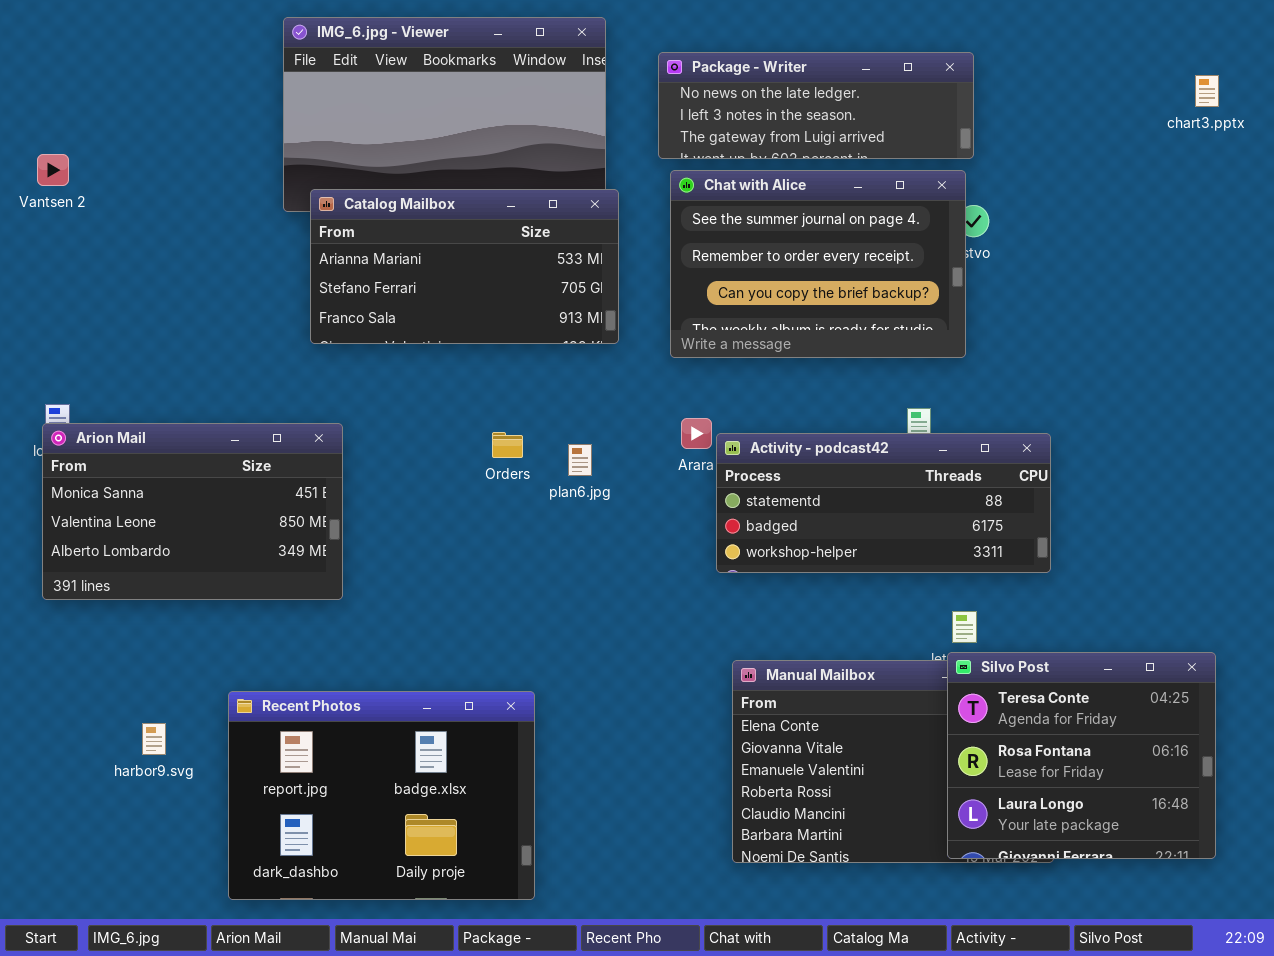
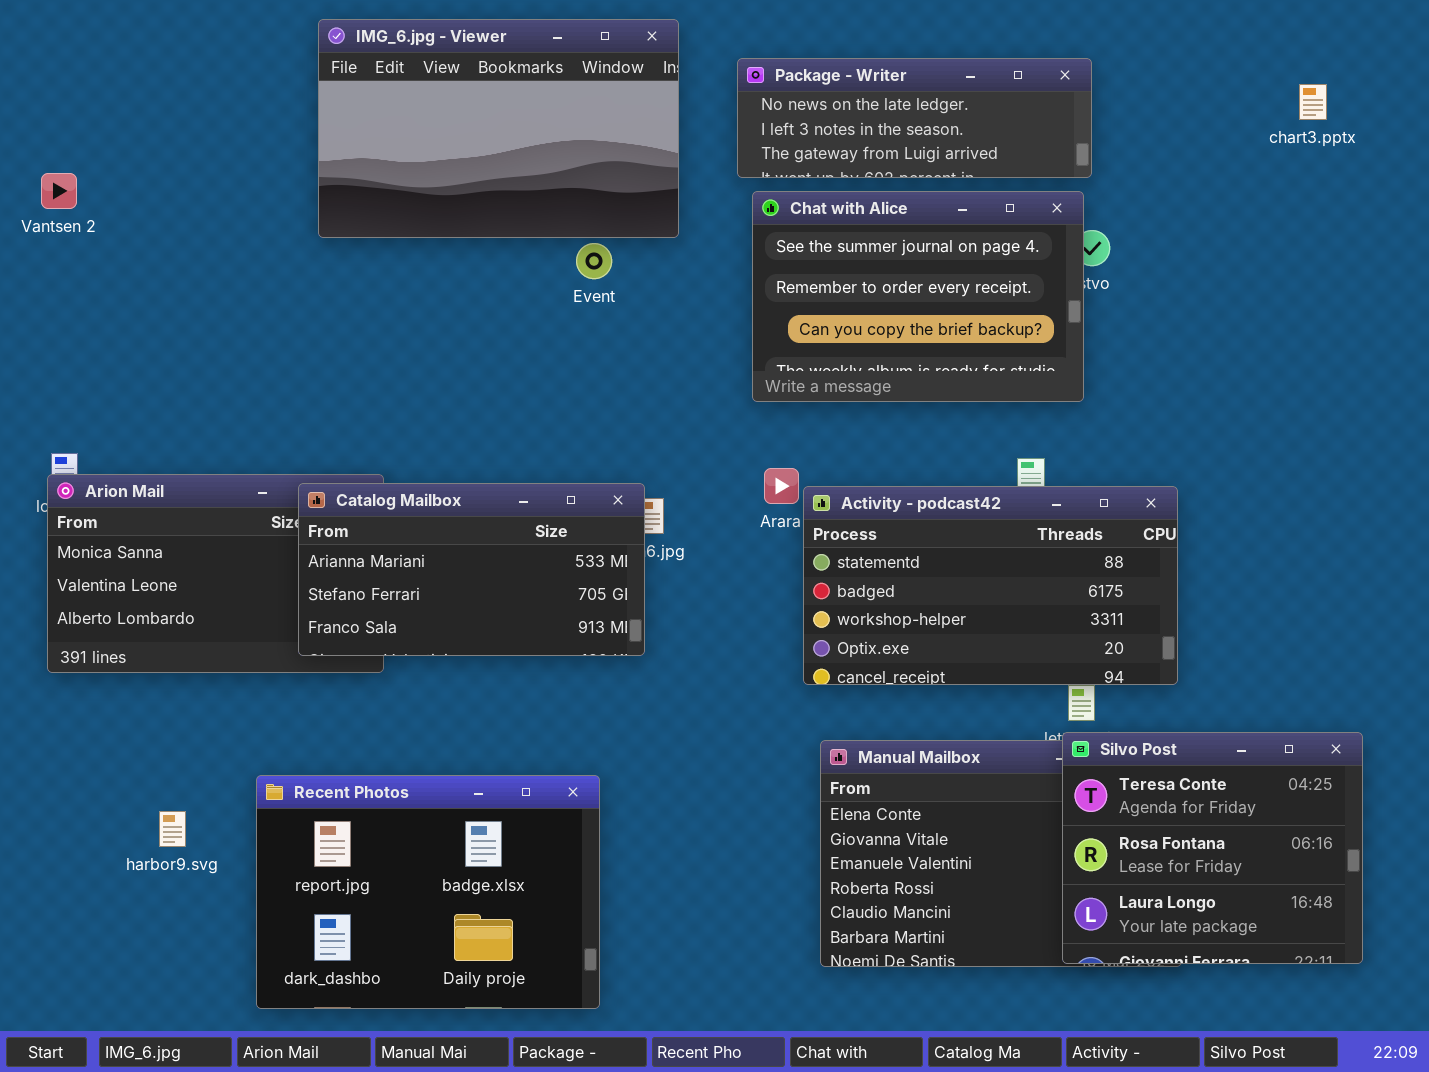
chart3.pptx: [1195,75,1219,107] -> [1299,84,1327,120], moved
Catalog Mailbox: [310,189,619,344] -> [298,483,645,656], moved
Activity - podcast42: [716,433,1051,573] -> [803,486,1178,685], resized

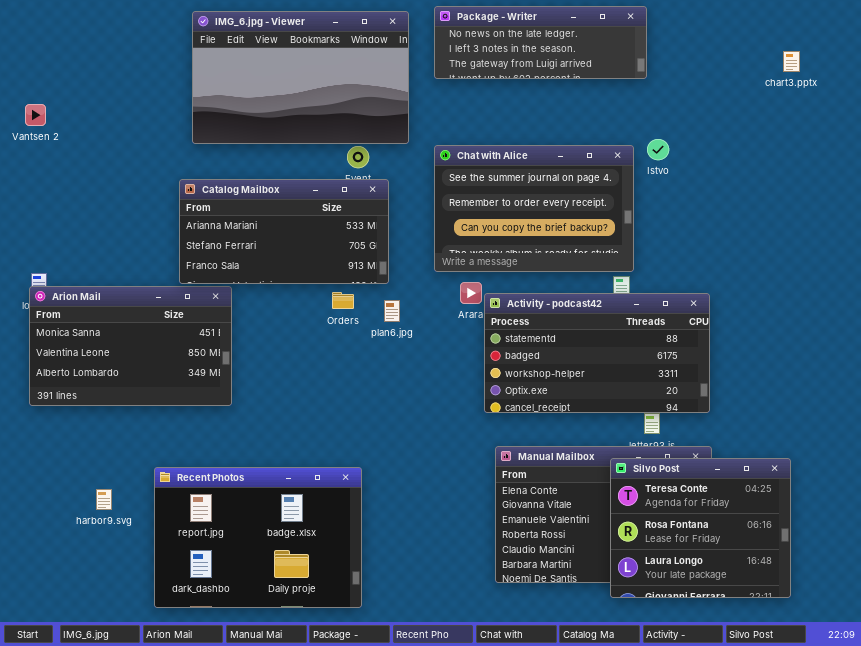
Package - Writer: [737,58,1092,178] -> [434,6,647,79], moved
Chat with Alice: [752,191,1084,402] -> [434,145,634,272], moved
Catalog Mailbox: [298,483,645,656] -> [179,179,389,284], moved
Silvo Post: [1062,732,1363,964] -> [610,458,791,598], moved

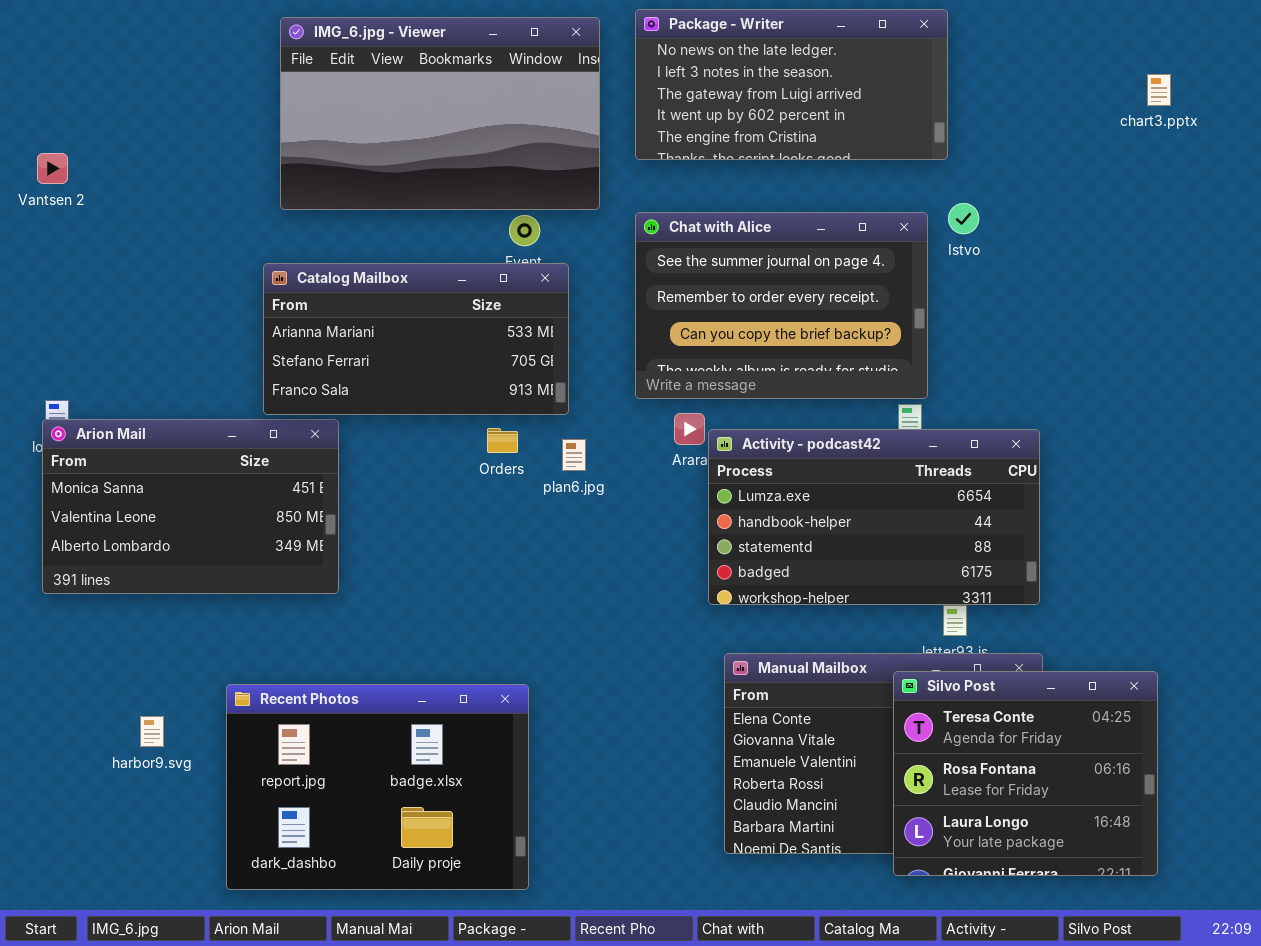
Package - Writer: [434,6,647,79] -> [635,9,948,160], resized
Activity - podcast42: [484,293,710,413] -> [708,429,1040,605], scrolled up 2 rows

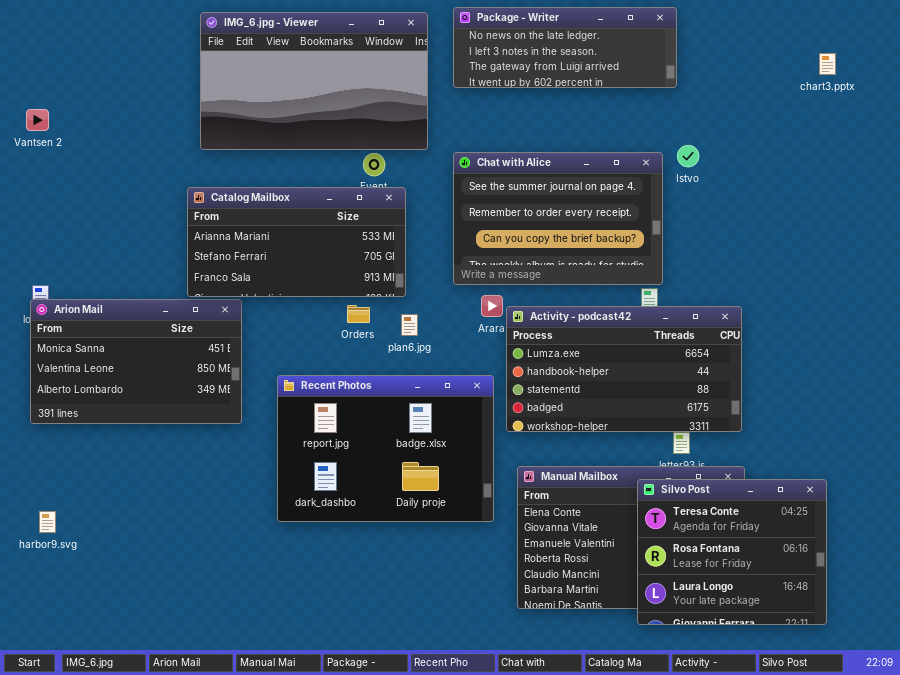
Package - Writer: [635,9,948,160] -> [453,7,677,88], resized
Recent Photos: [226,684,529,890] -> [277,375,494,522], moved
harbor9.svg: [140,716,164,747] -> [39,511,56,533], moved

